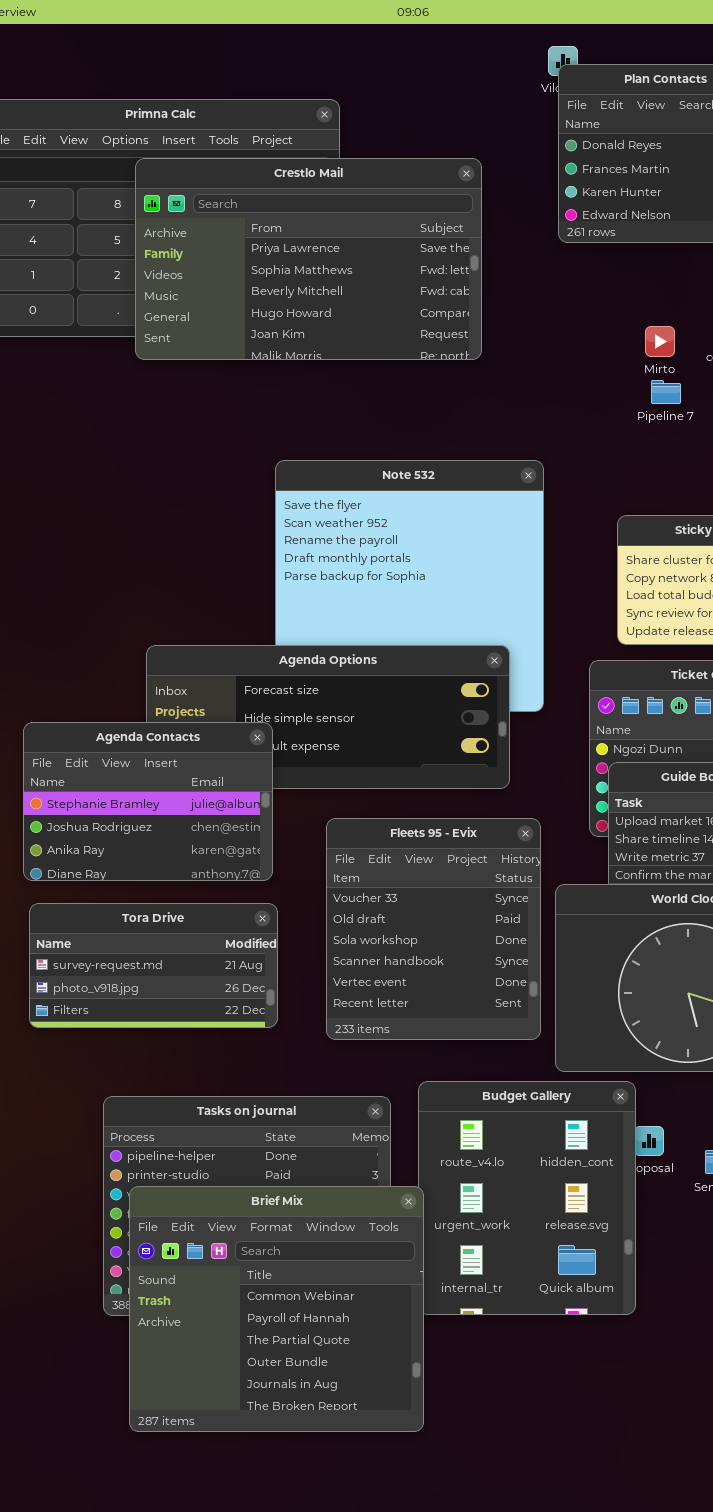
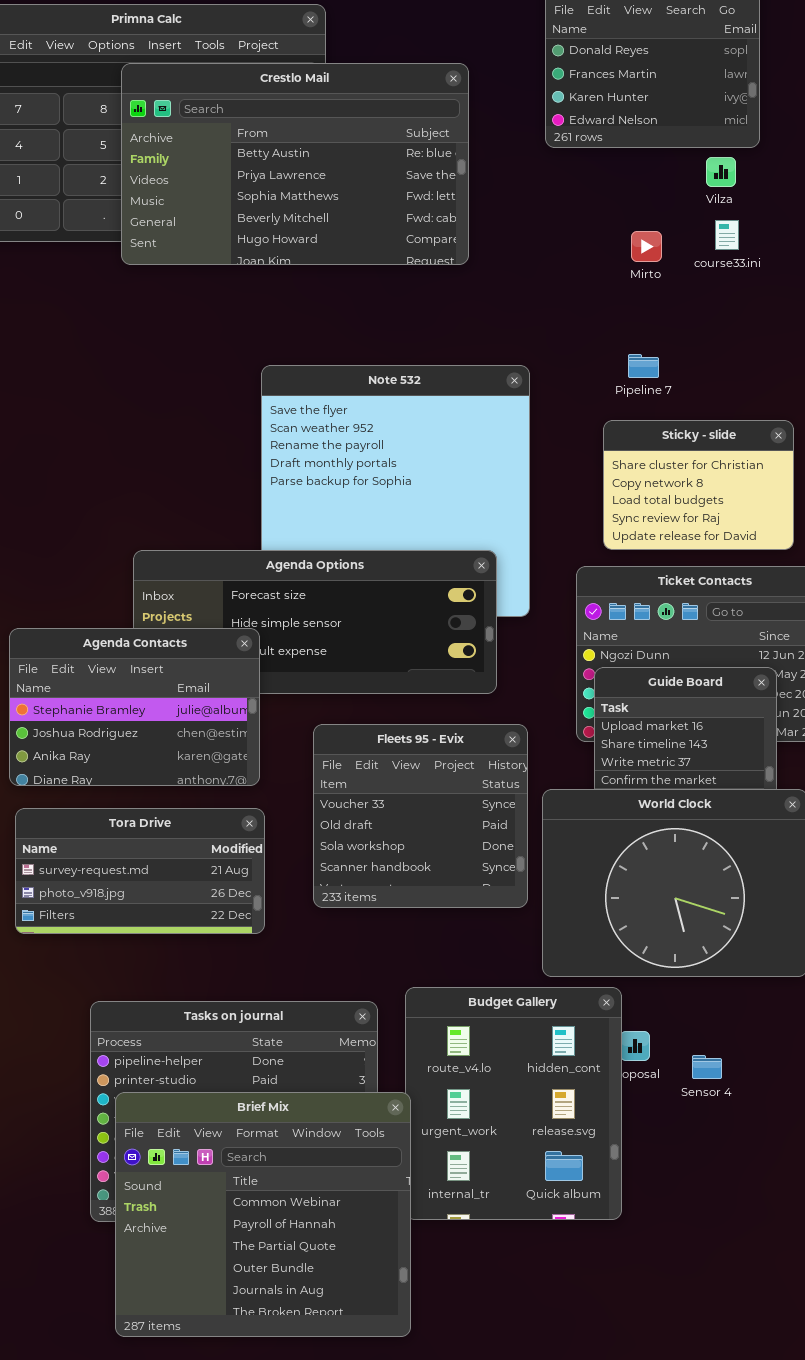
Crestlo Mail: [135,158,482,360] -> [121,63,469,265], scrolled up 1 row
Pipeline 7: [651,380,681,404] -> [628,354,659,378], moved
Fleets 95 - Evix: [326,818,541,1040] -> [313,724,528,908], resized

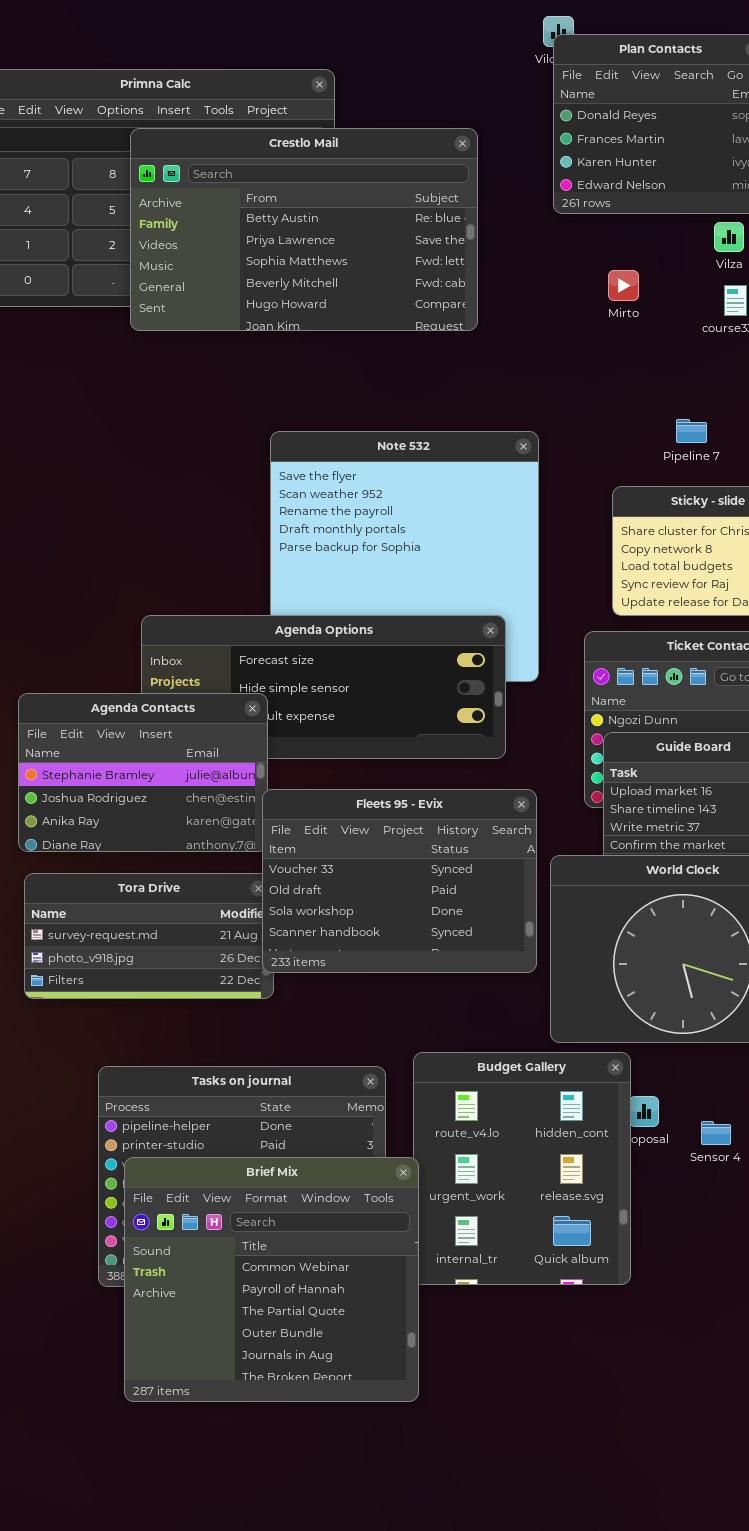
Mirto: [631,231,662,262] -> [608,270,639,301], moved
Pipeline 7: [628,354,659,378] -> [676,419,707,443], moved
Fleets 95 - Evix: [313,724,528,908] -> [262,789,537,973], resized

